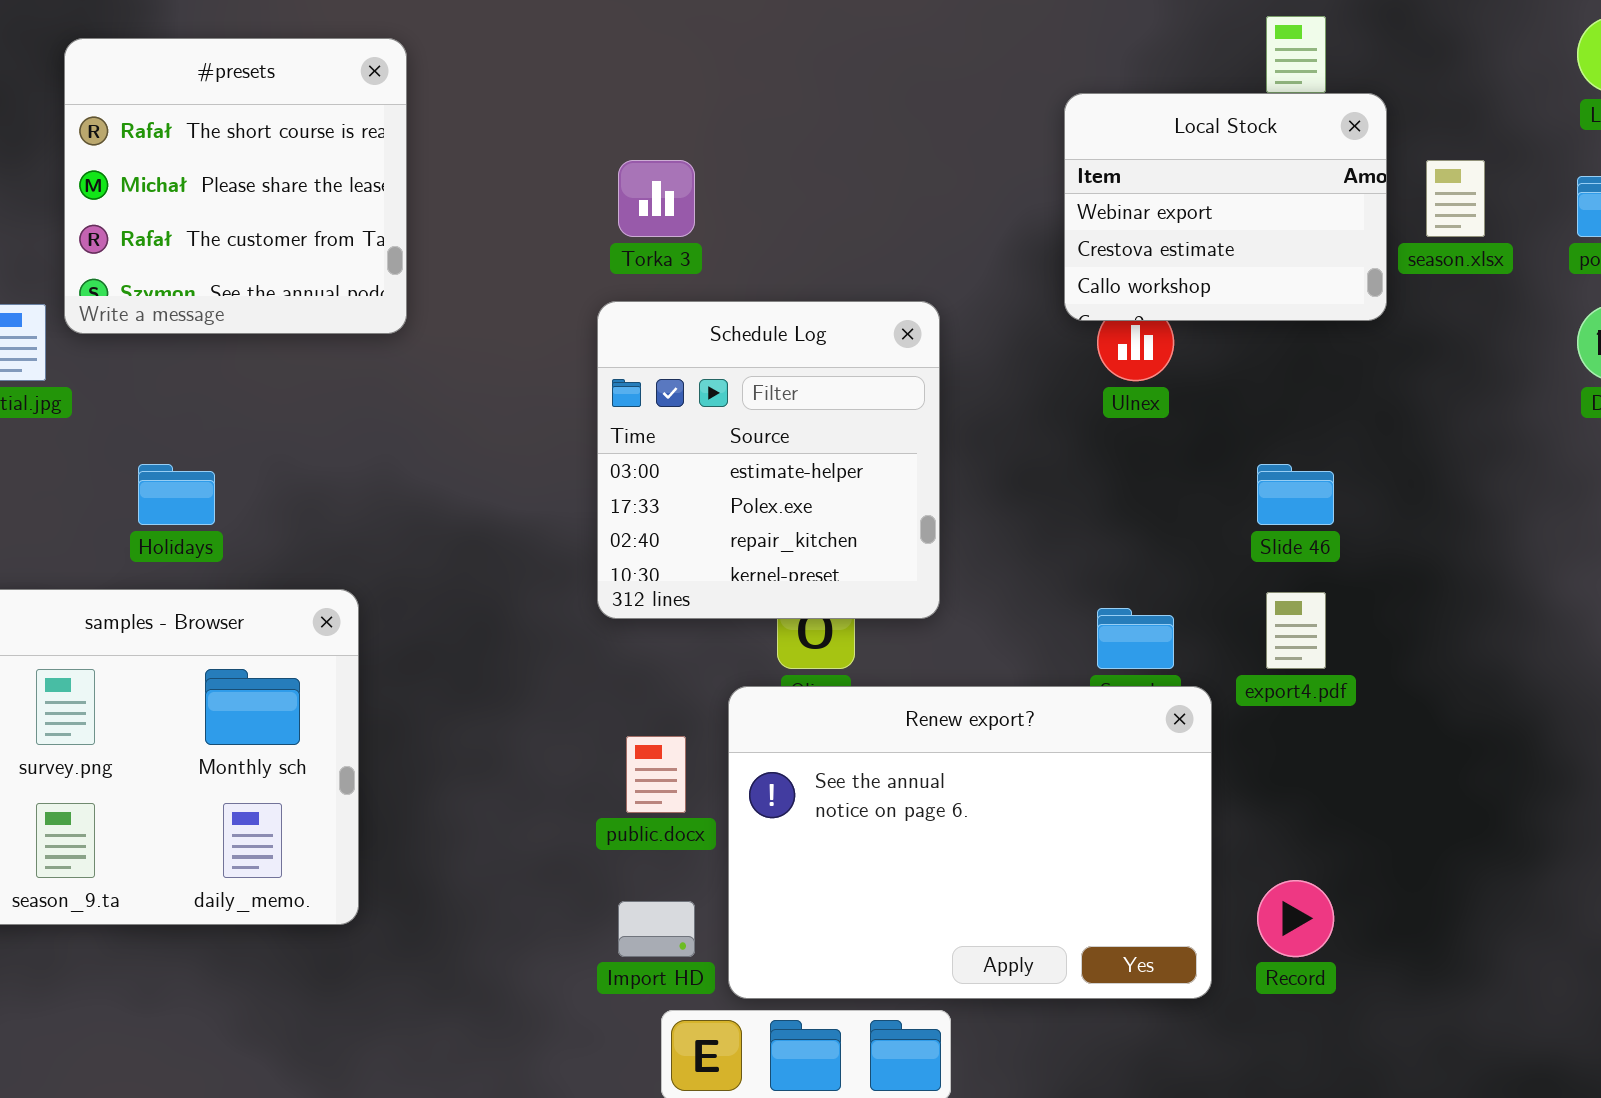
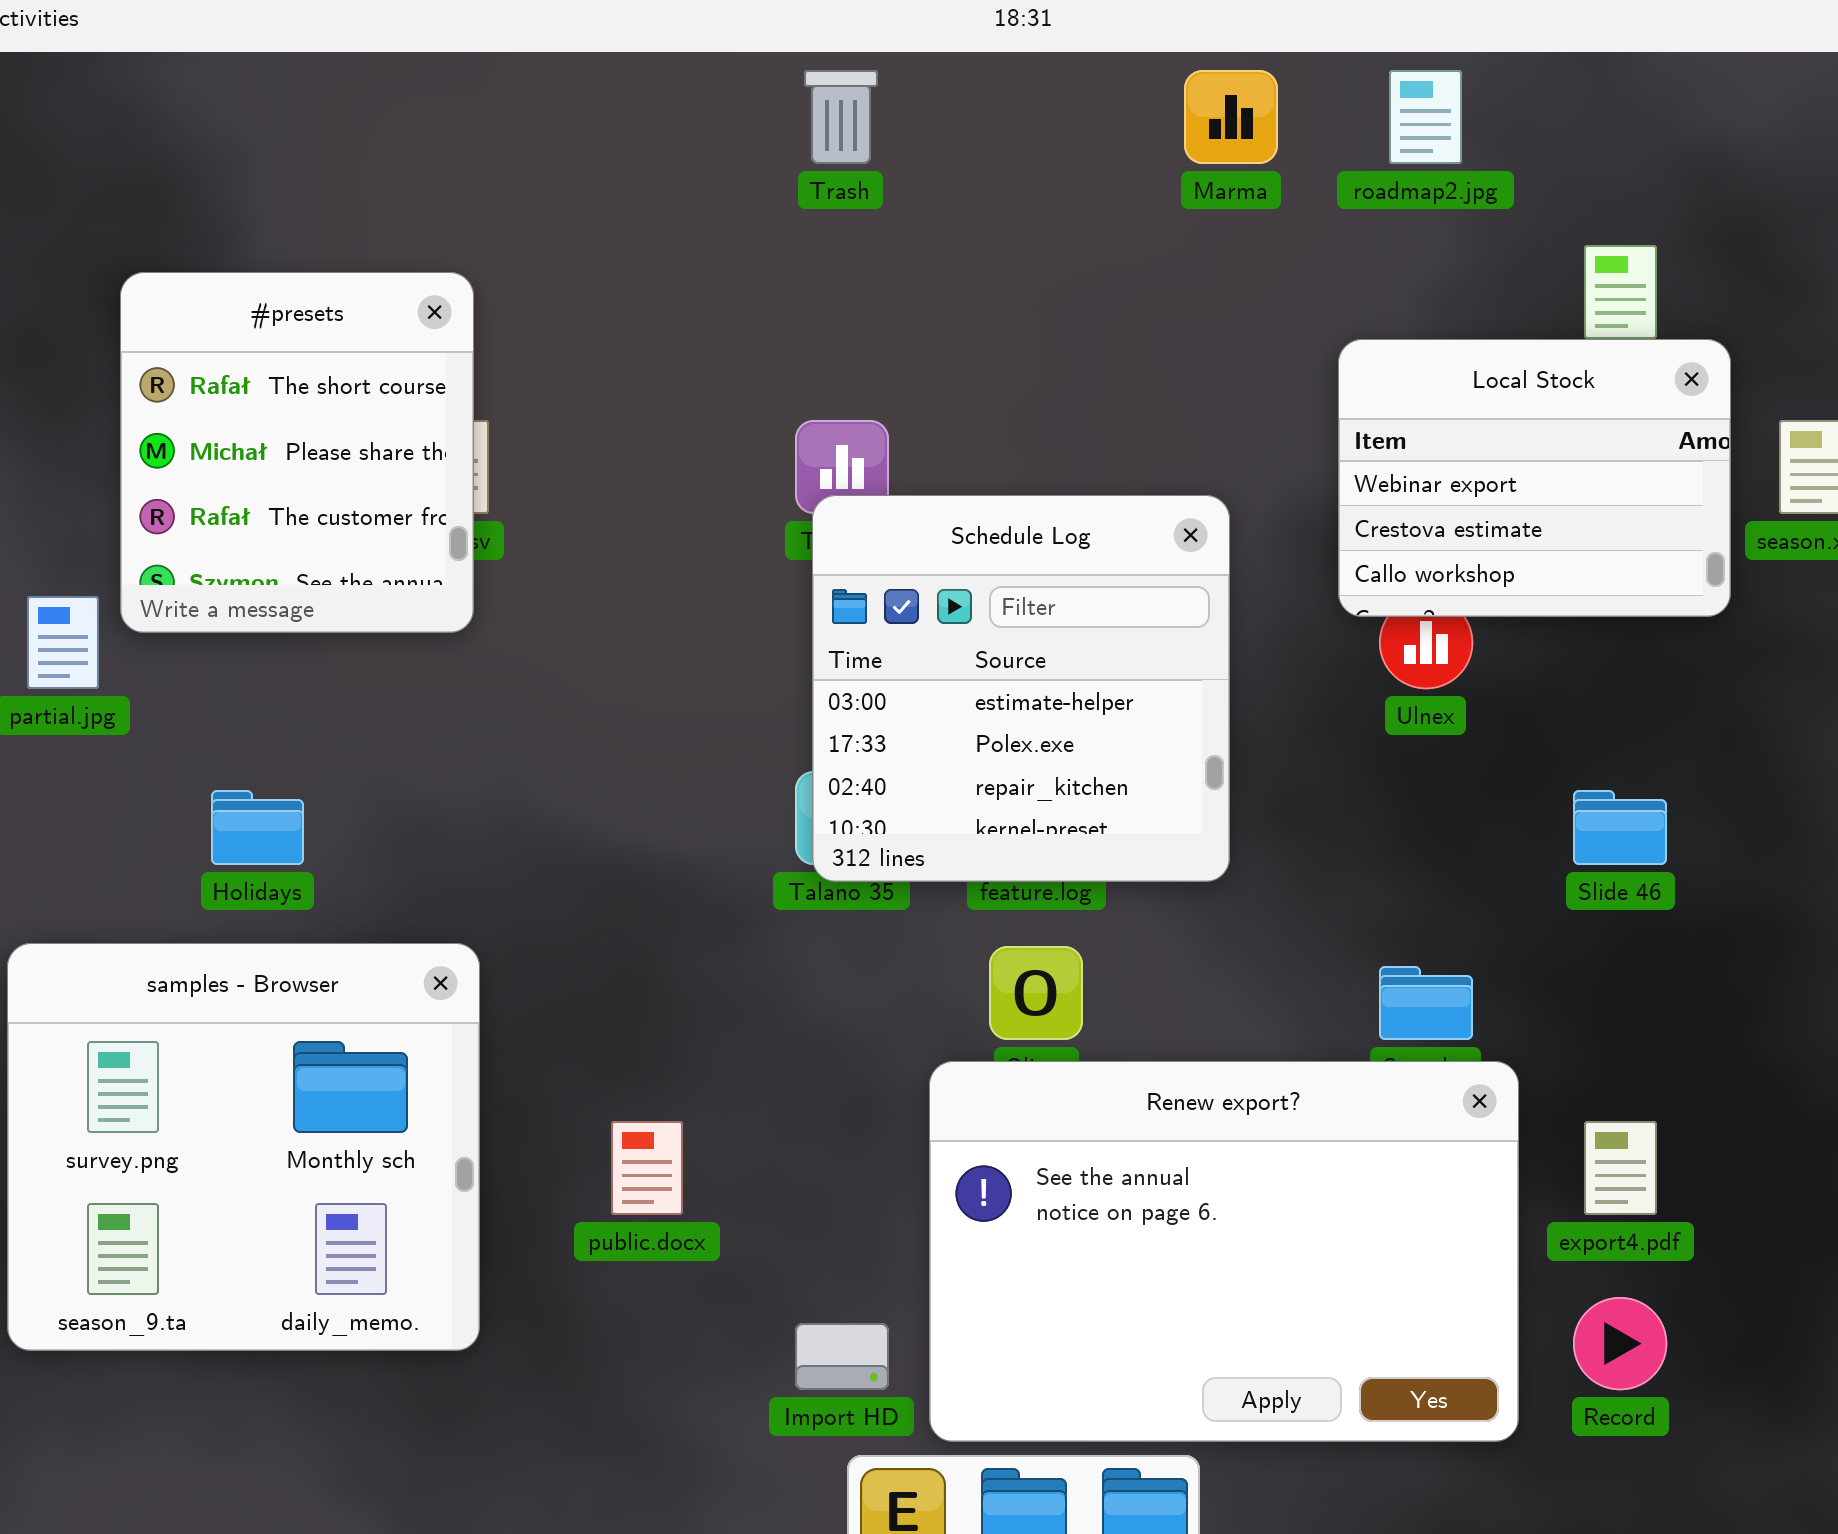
#presets: [64,38,407,334] -> [120,272,474,633], resized
Schedule Log: [597,301,940,619] -> [812,495,1230,882], moved
export4.pdf: [1266,592,1326,669] -> [1584,1121,1657,1215], moved
public.docx: [626,736,686,813] -> [611,1121,683,1215], moved

